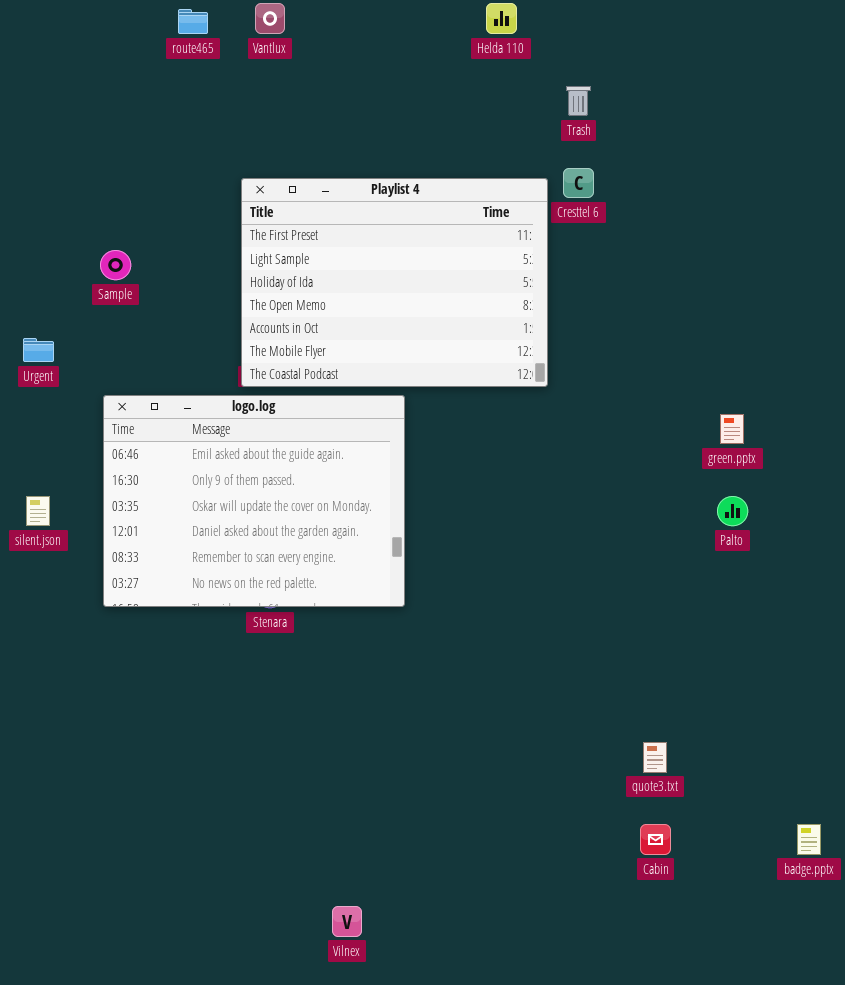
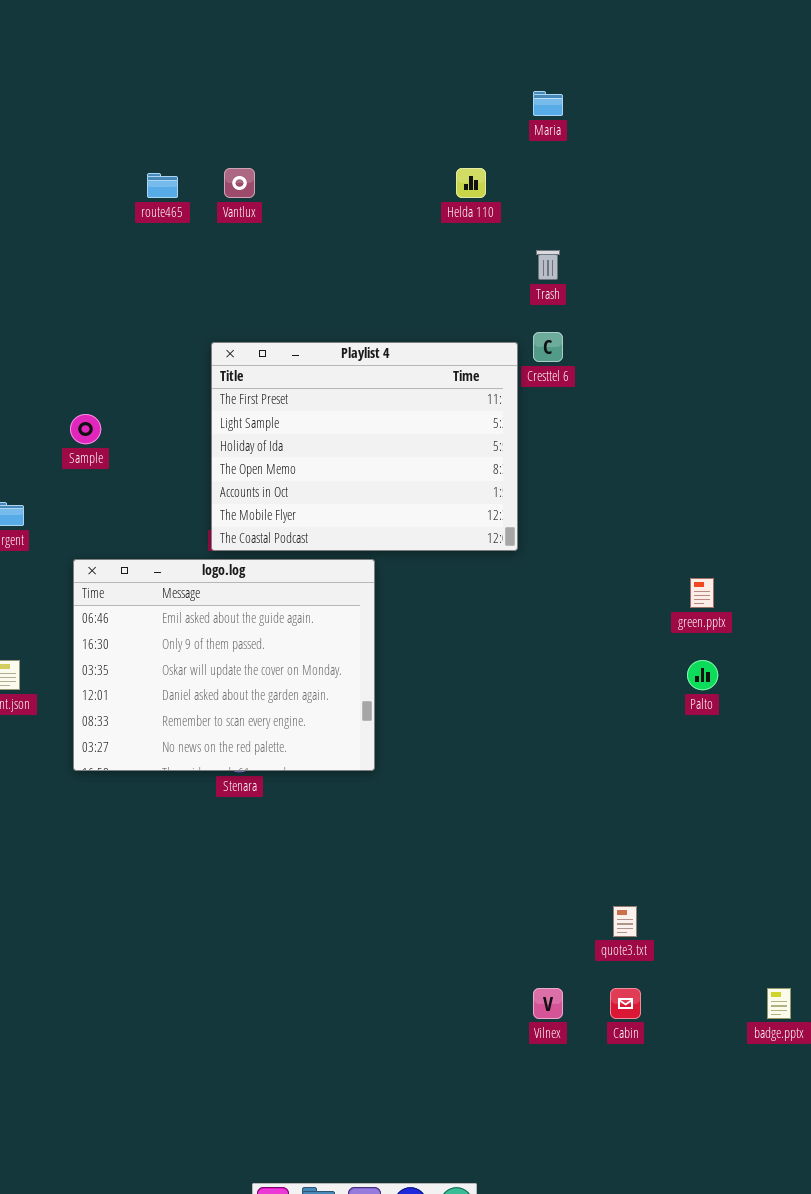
Vilnex: [332,906,362,937] -> [533,988,563,1019], moved

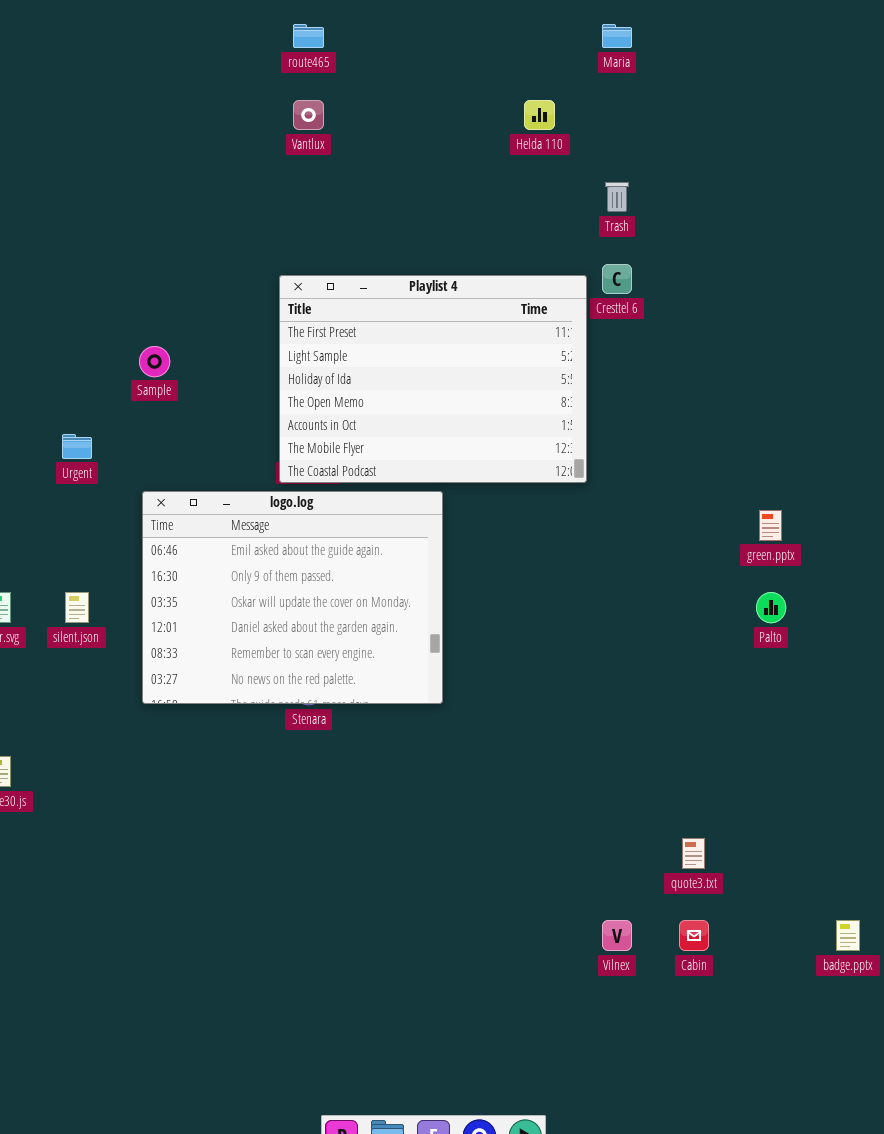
route465: [147,173,178,198] -> [293,24,324,48], moved

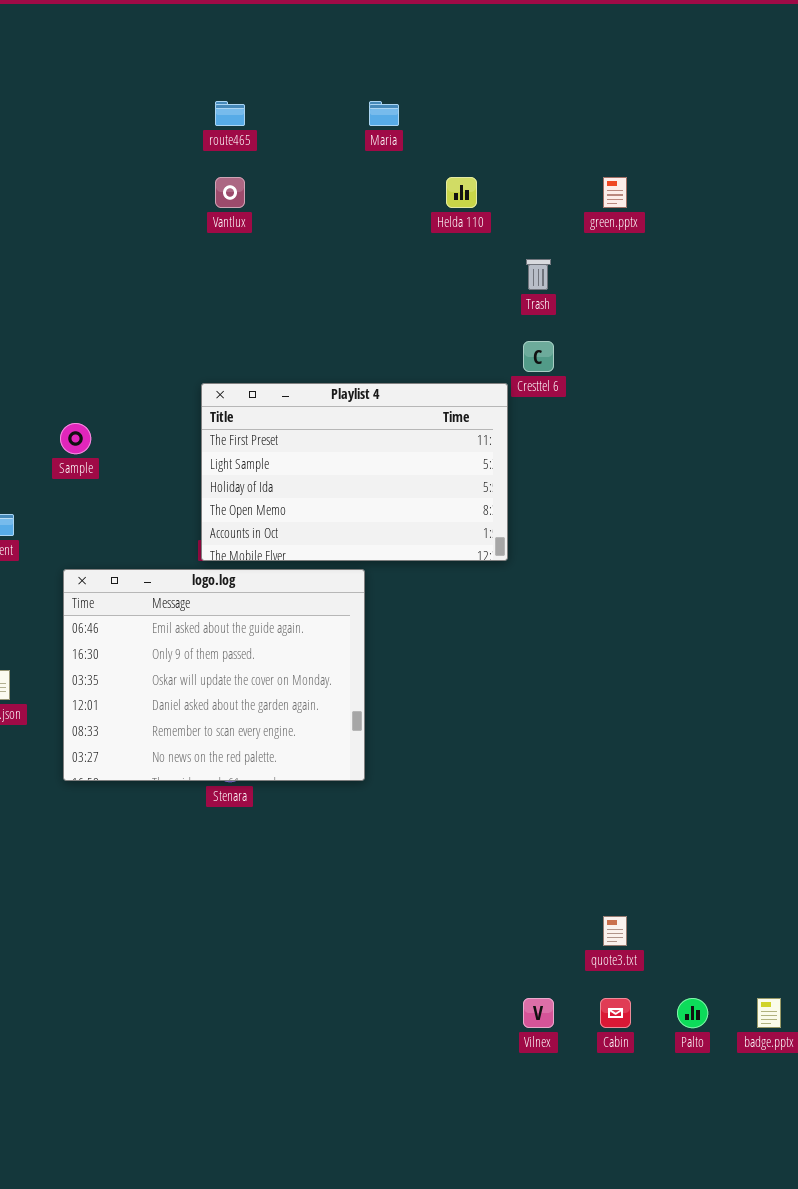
Maria: [602,24,632,48] -> [369,101,399,126], moved
Playlist 4: [279,275,587,483] -> [201,383,508,561], resized
green.pptx: [759,510,782,541] -> [603,177,627,208], moved
Palto: [756,592,786,623] -> [677,998,708,1028], moved

